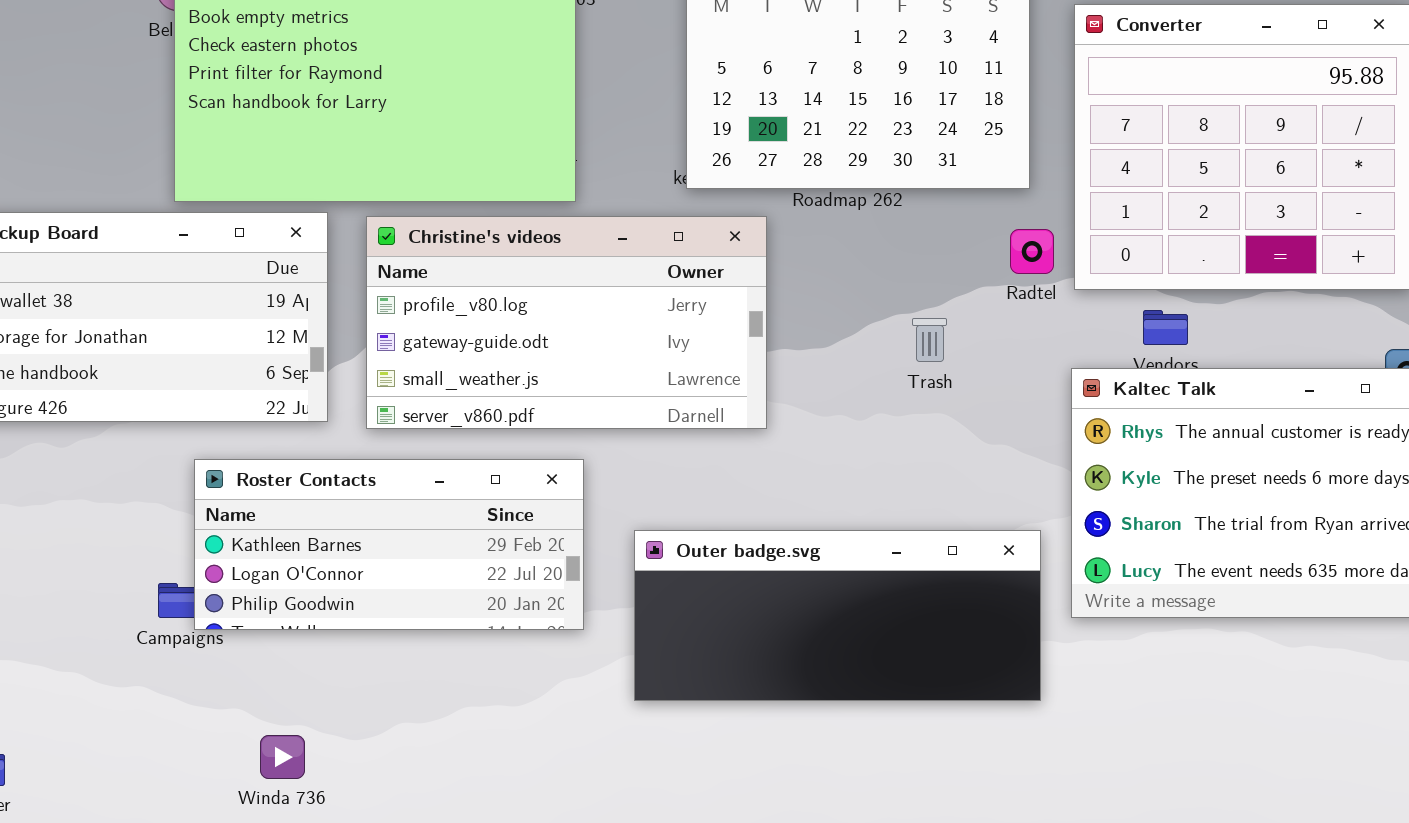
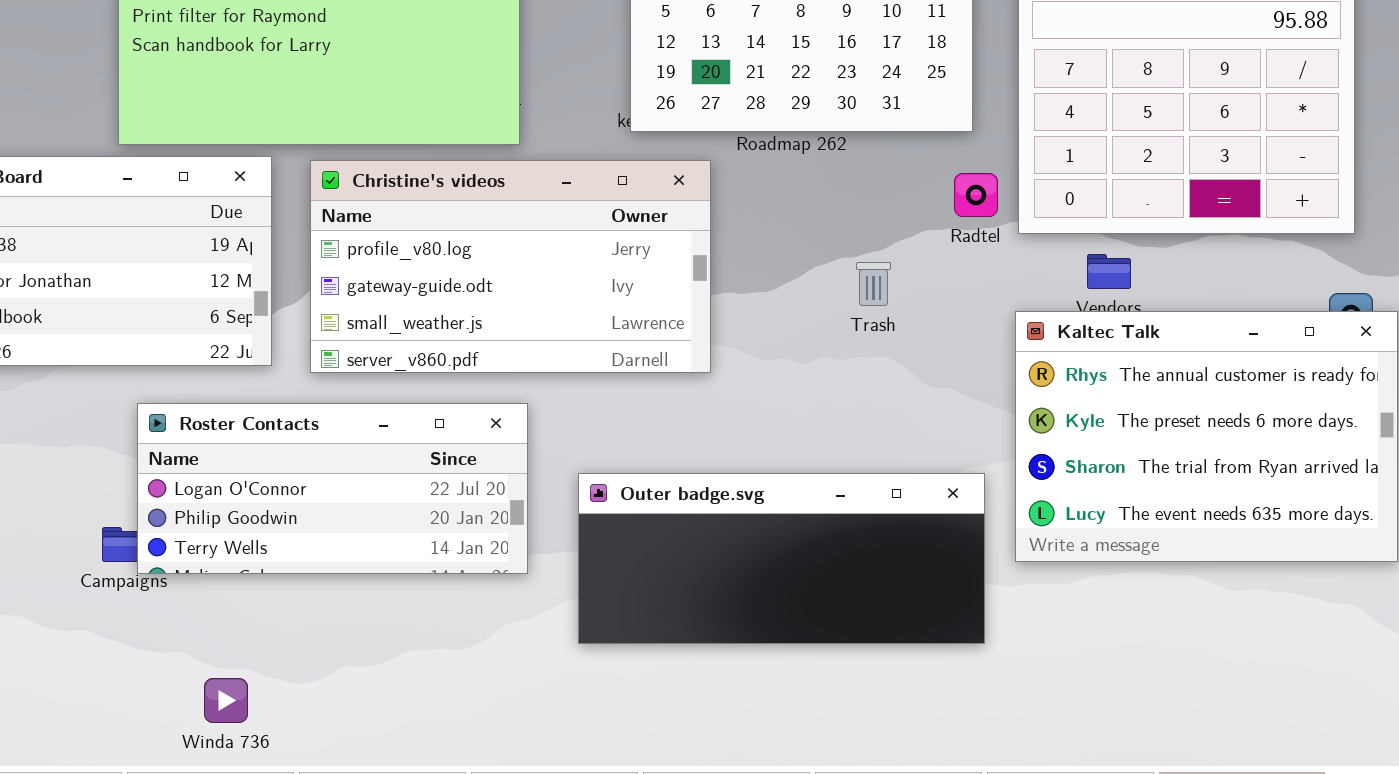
Roster Contacts: [194,459,584,630] -> [137,403,528,574], scrolled down 1 row

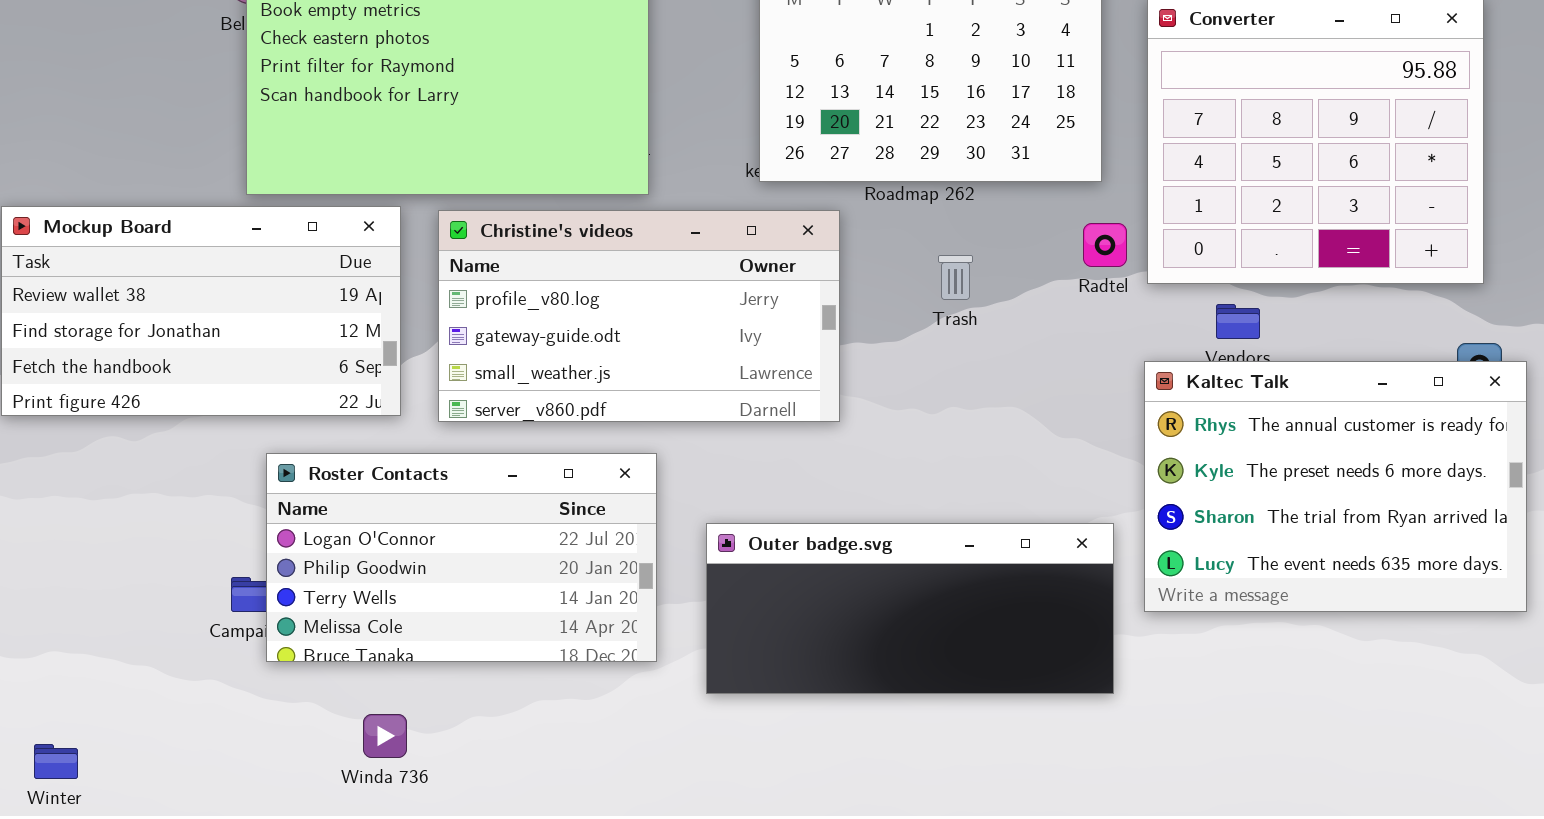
Trash: [856,262,891,306] -> [938,255,973,300], moved
Roster Contacts: [137,403,528,574] -> [266,453,657,662], resized
Winda 736: [204,678,248,723] -> [363,714,407,758], moved

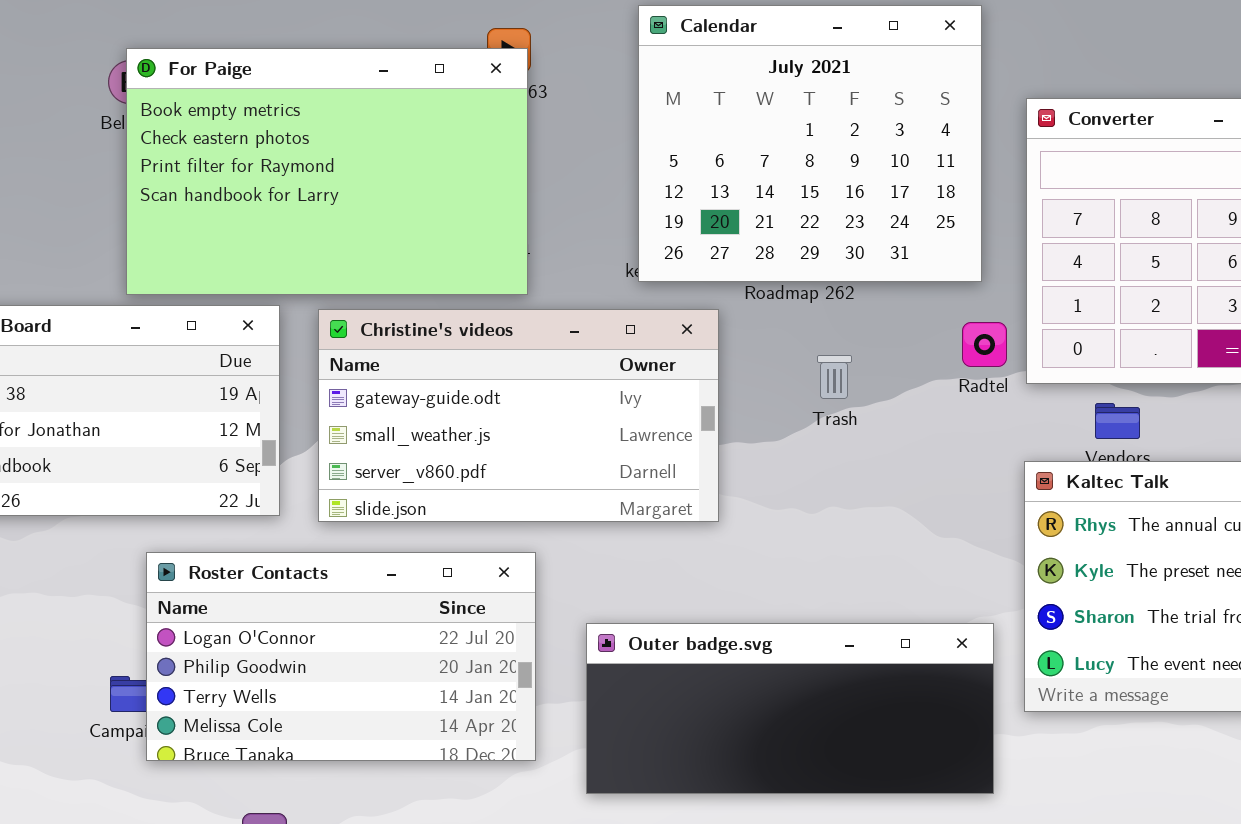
Christine's videos: [438,210,840,422] -> [318,309,719,522], scrolled down 1 row

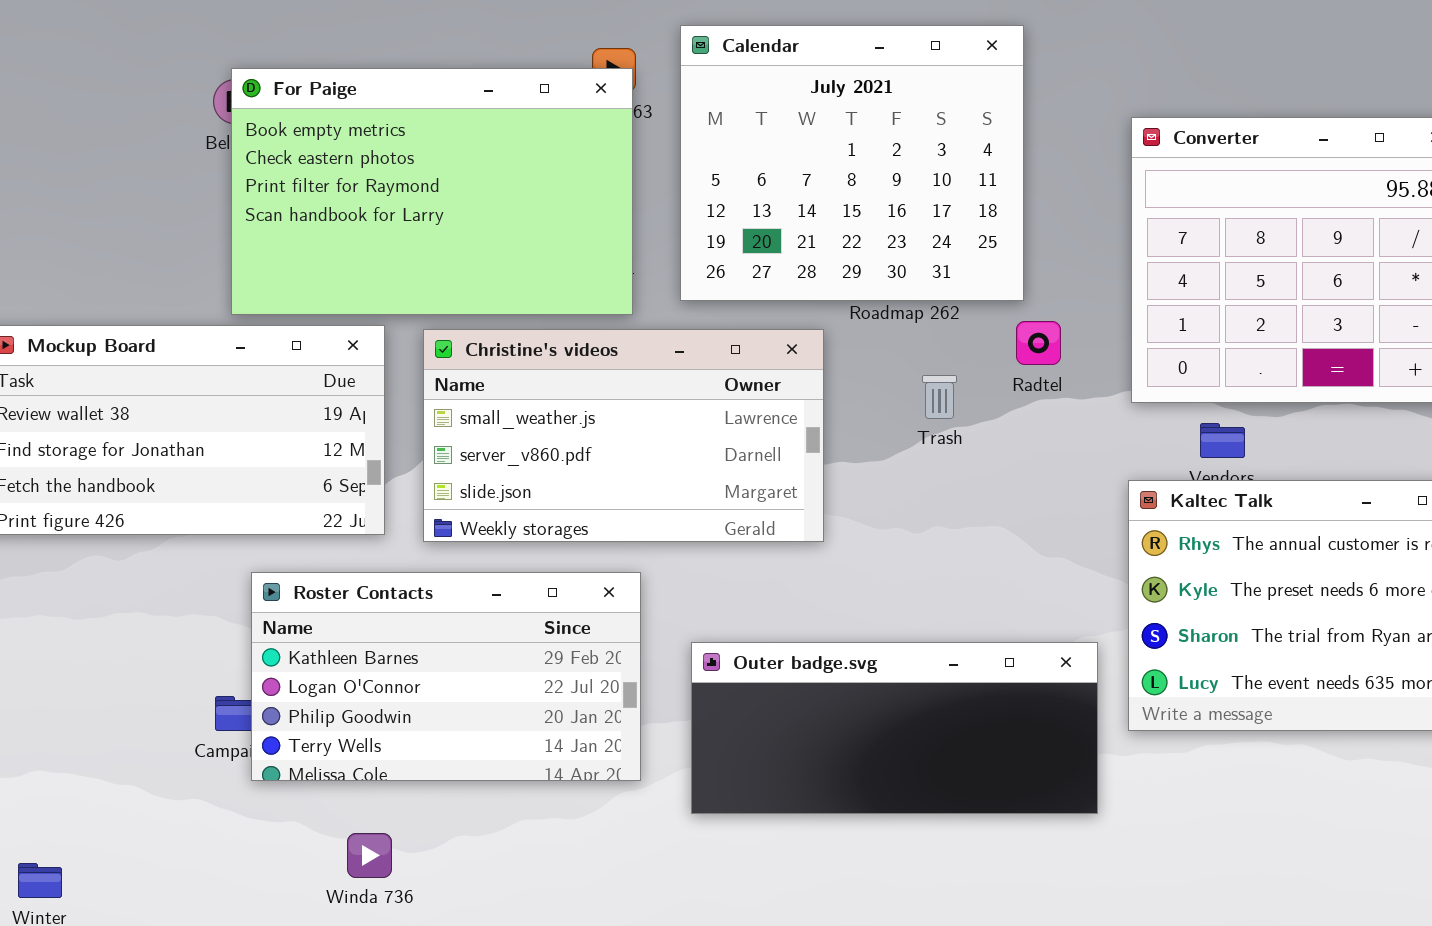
Calendar: [638,5,982,282] -> [680,25,1024,301], moved
Christine's videos: [318,309,719,522] -> [423,329,824,542], scrolled down 1 row
Radtel: [962,322,1007,367] -> [1016,321,1061,365], moved
Roster Contacts: [146,552,536,761] -> [251,572,641,781], scrolled up 1 row

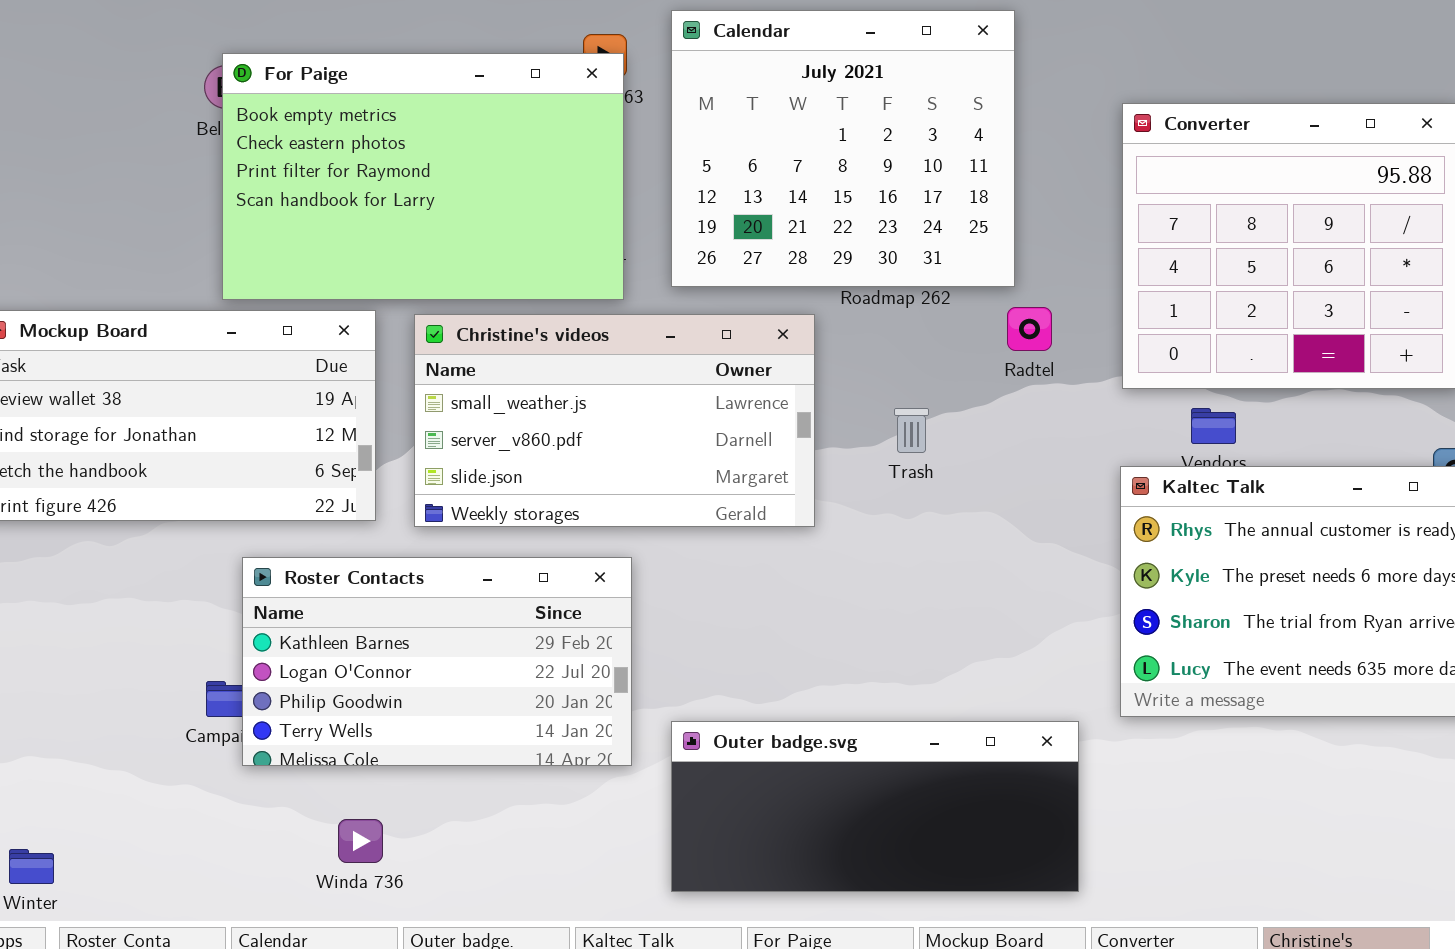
Trash: [922,375,957,419] -> [894,408,929,453], moved
Outer badge.svg: [691,642,1098,814] -> [671,721,1079,892], moved

